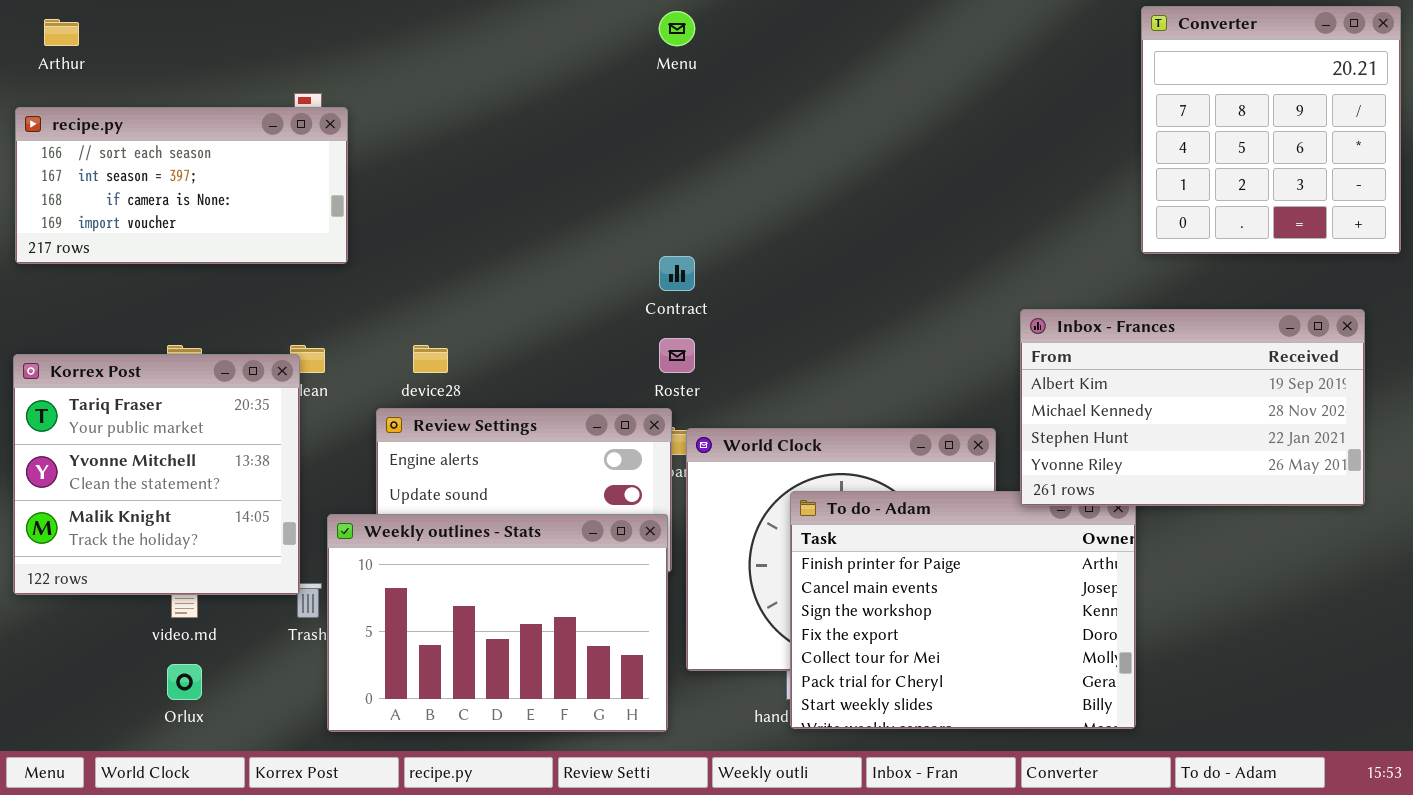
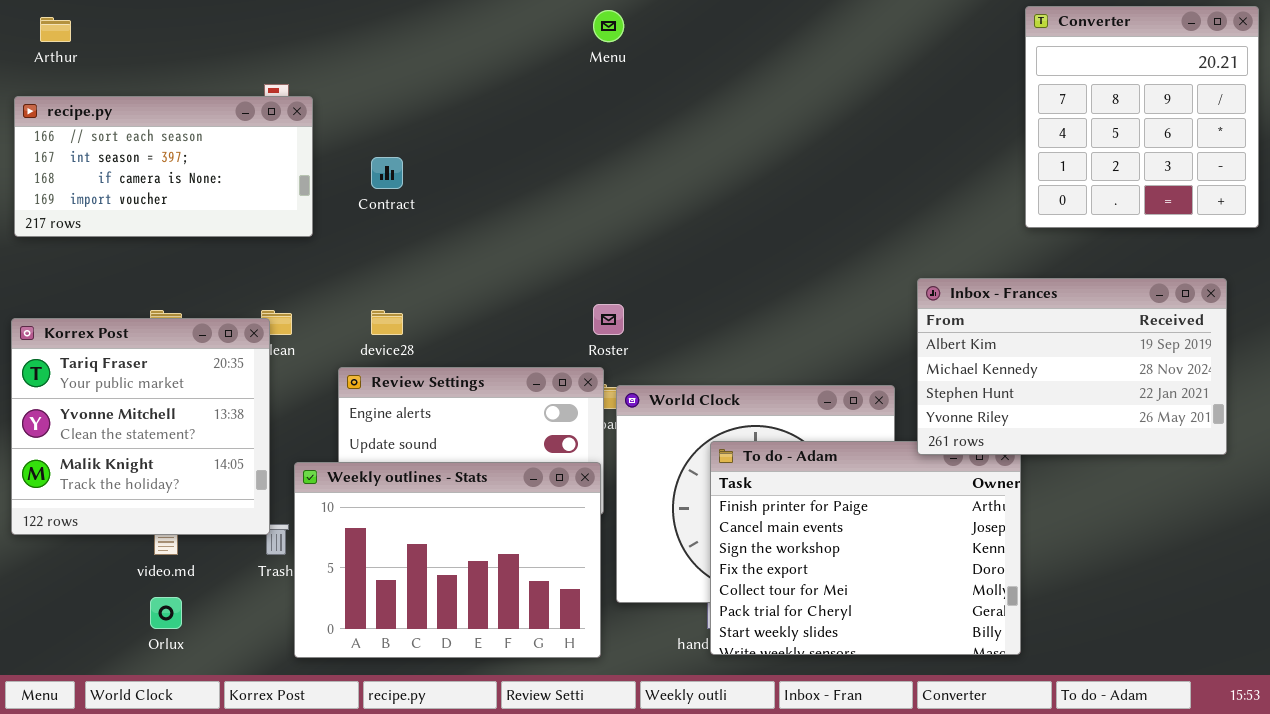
Contract: [659,256,695,291] -> [371,157,403,189], moved

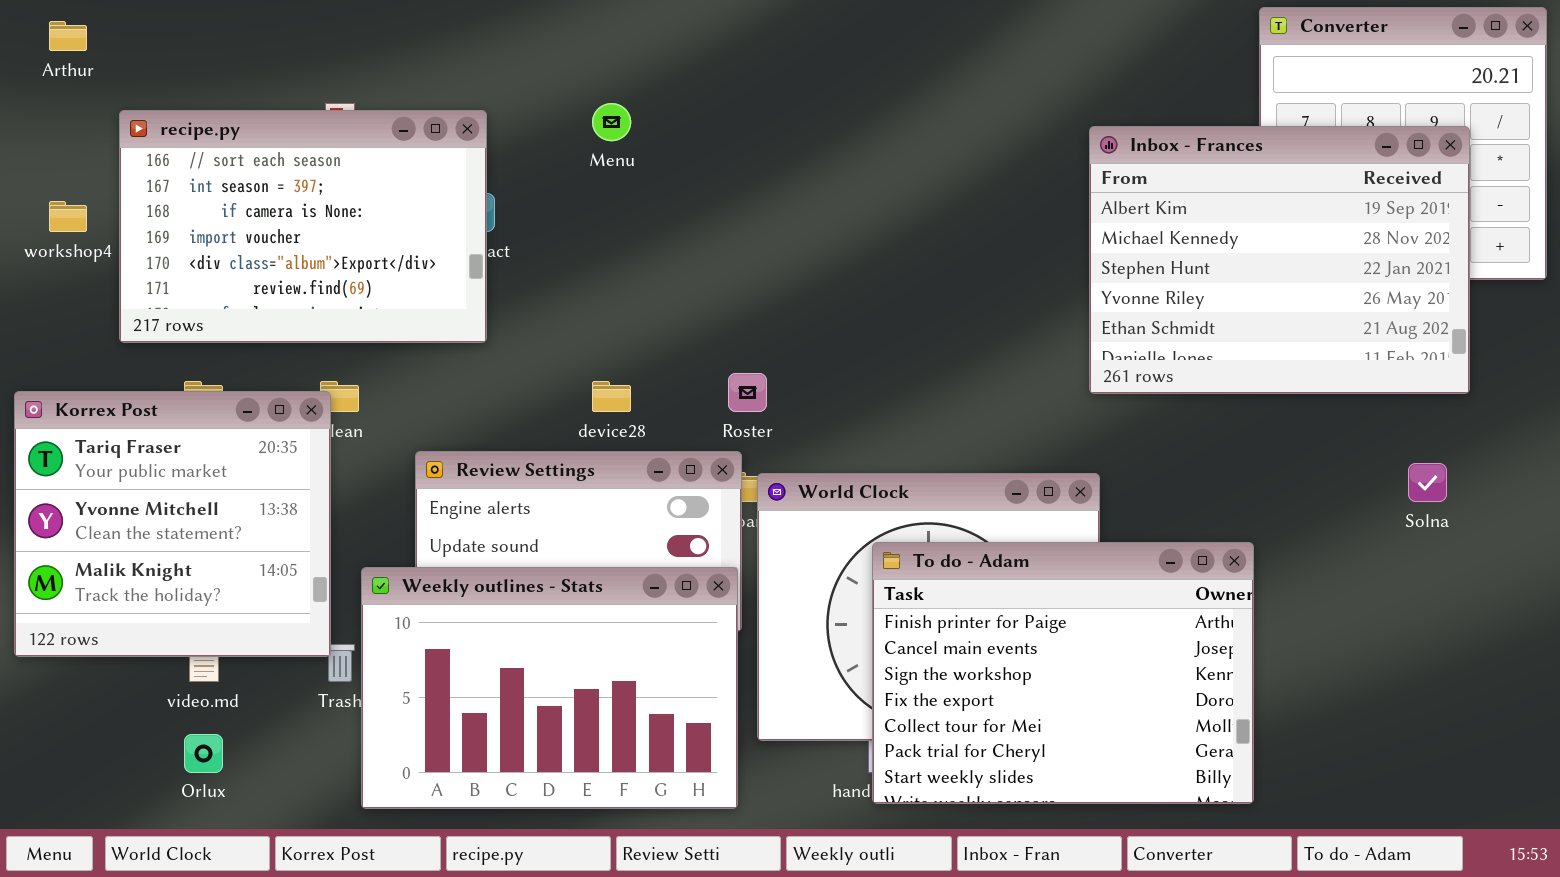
Menu: [593,10,624,42] -> [592,103,631,141], moved
recipe.py: [14,96,313,237] -> [119,110,487,343], moved, resized
Inbox - Frances: [917,278,1227,455] -> [1089,126,1470,394], moved, resized
device28: [371,310,403,335] -> [592,381,631,412], moved

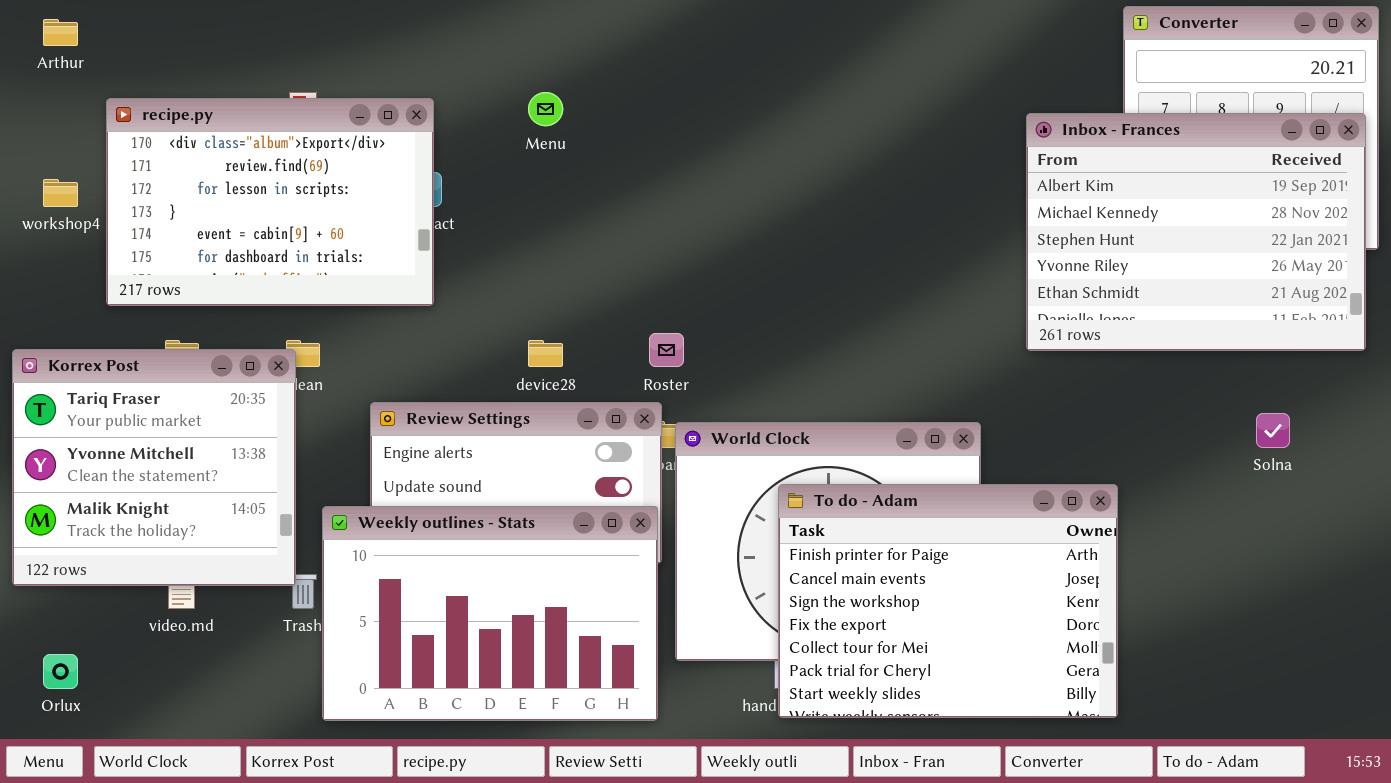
recipe.py: [119,110,487,343] -> [106,98,434,306], scrolled down 4 rows
Inbox - Frances: [1089,126,1470,394] -> [1026,113,1366,351], moved
Orlux: [184,734,223,773] -> [43,654,78,689], moved

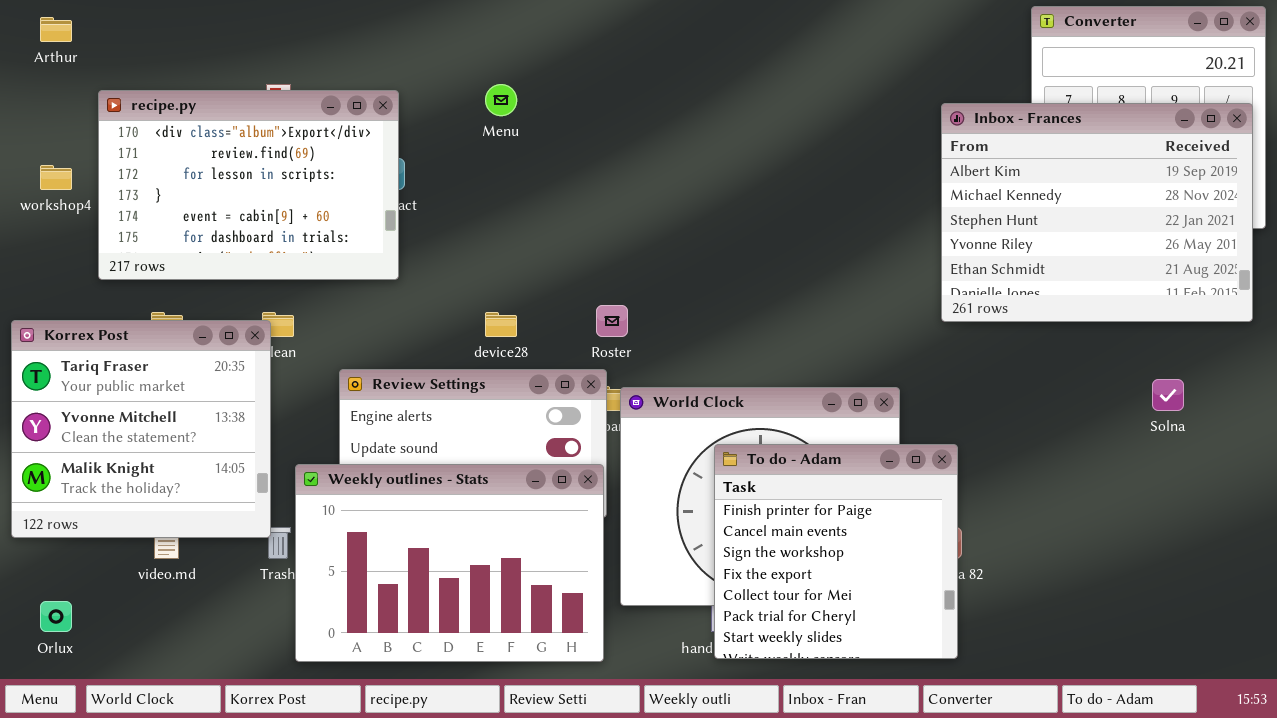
To do - Adam: [778,484,1118,718] -> [714,444,958,659], resized

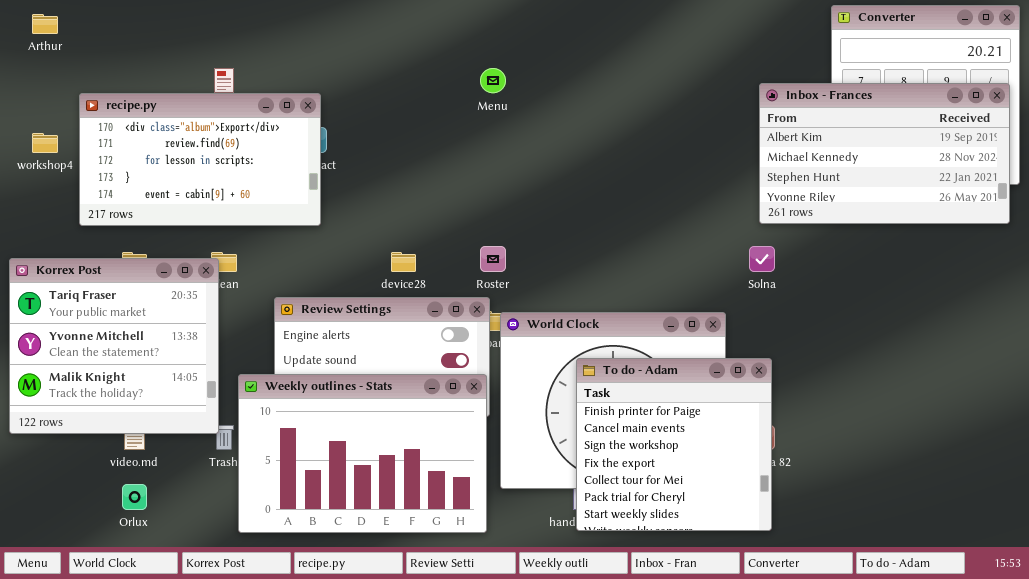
Menu: [485,84,517,116] -> [480,68,506,93], moved
recipe.py: [98,90,399,280] -> [79,93,321,226], resized
Inbox - Frances: [941,103,1253,322] -> [759,83,1010,224], resized
Solna: [1152,379,1184,411] -> [749,246,775,272], moved
Orlux: [40,601,72,632] -> [122,484,147,510], moved

